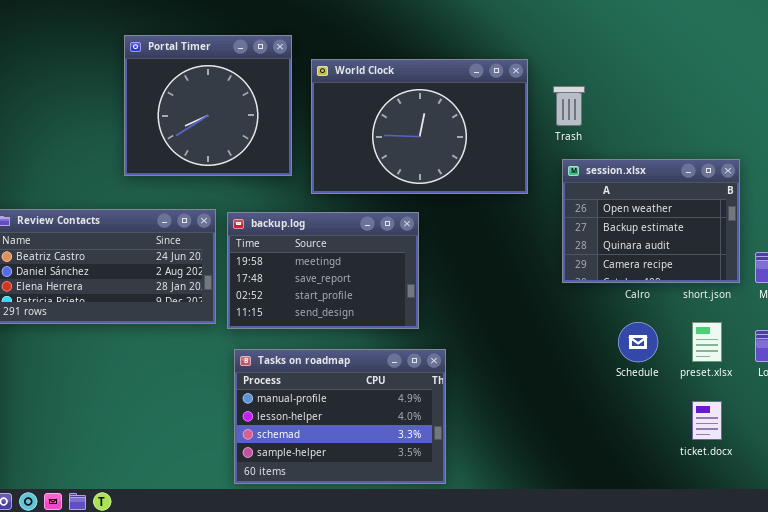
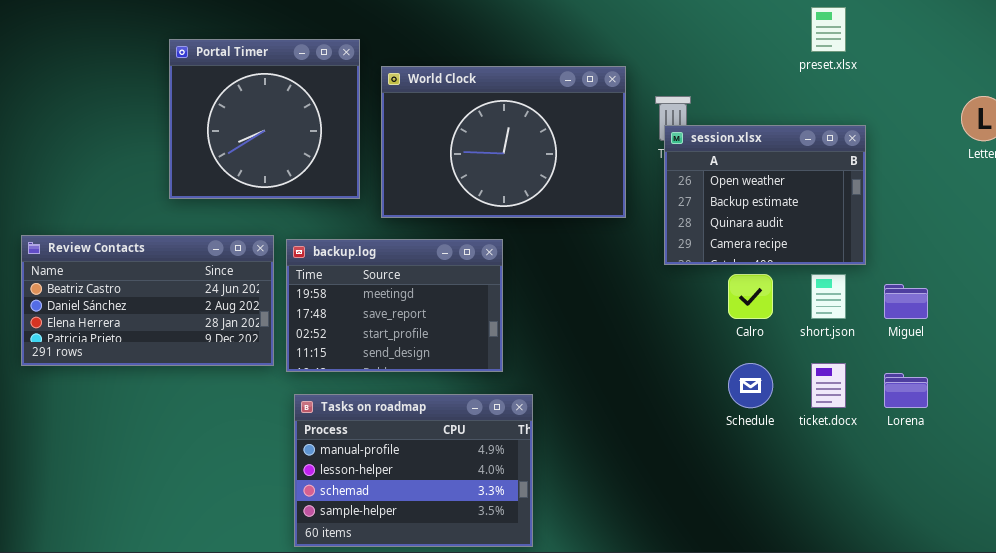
session.xlsx: [562,159,740,283] -> [664,125,866,265], moved
preset.xlsx: [692,322,722,362] -> [811,7,846,52], moved
ticket.docx: [692,401,722,440] -> [811,363,846,408], moved

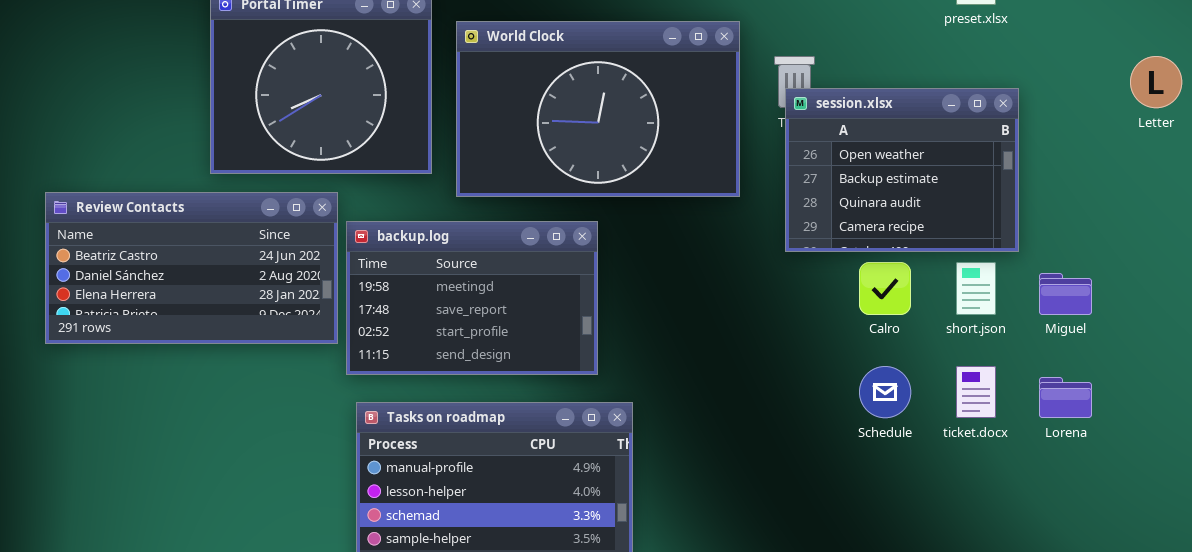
Review Contacts: [21,235,274,366] -> [45,192,338,344], moved

